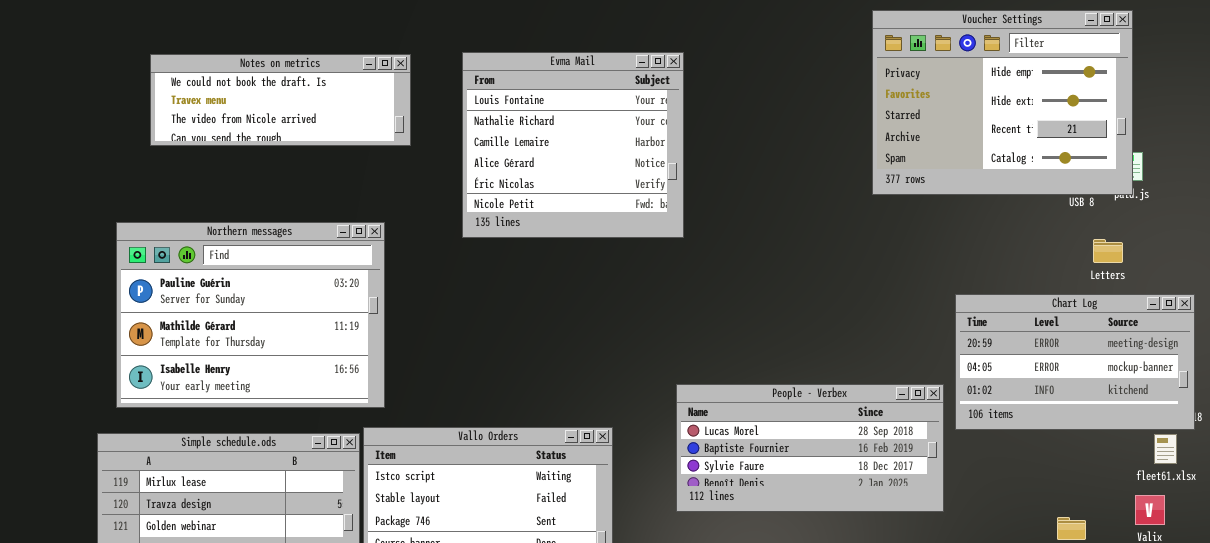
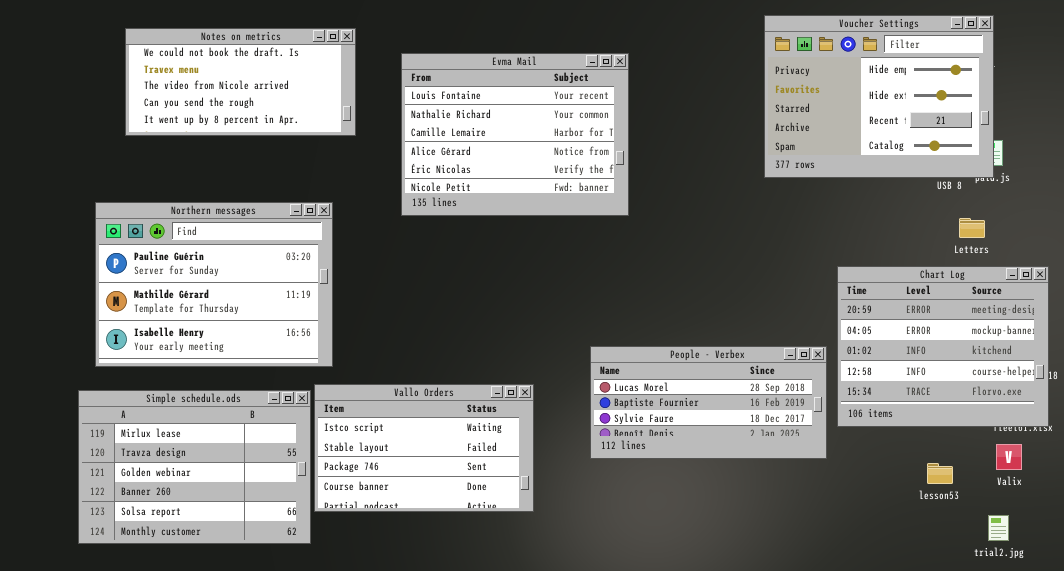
Evma Mail: [462,52,684,238] -> [401,53,629,216], resized
Notes on metrics: [150,54,411,146] -> [125,28,356,136], resized
Chart Log: [955,294,1195,430] -> [837,266,1049,427], resized

